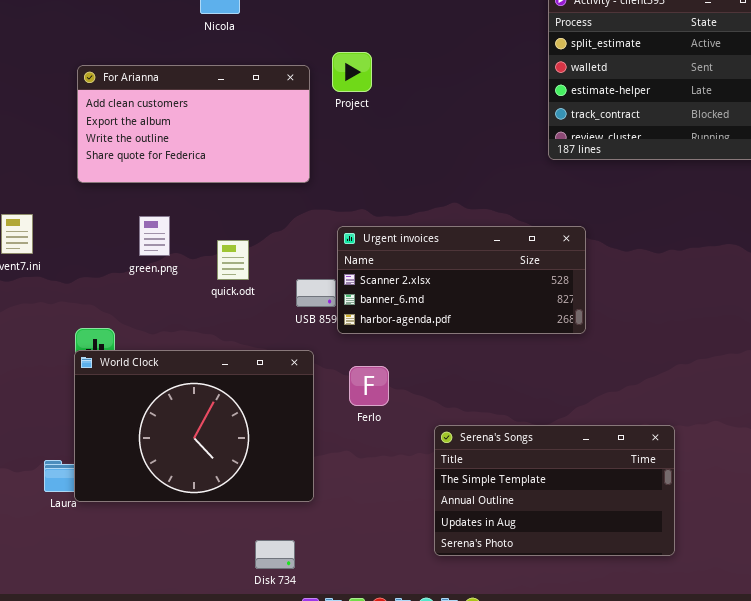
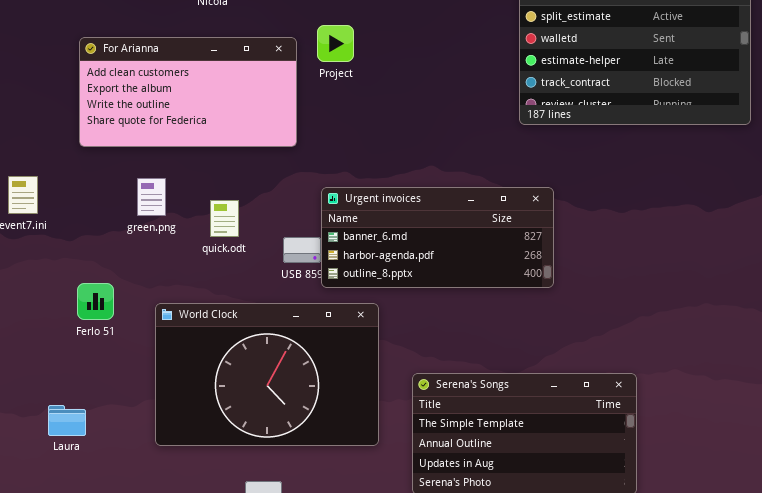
Urgent invoices: [337,226,586,334] -> [321,187,554,288], scrolled down 1 row
World Clock: [74,350,314,502] -> [155,303,379,446], moved

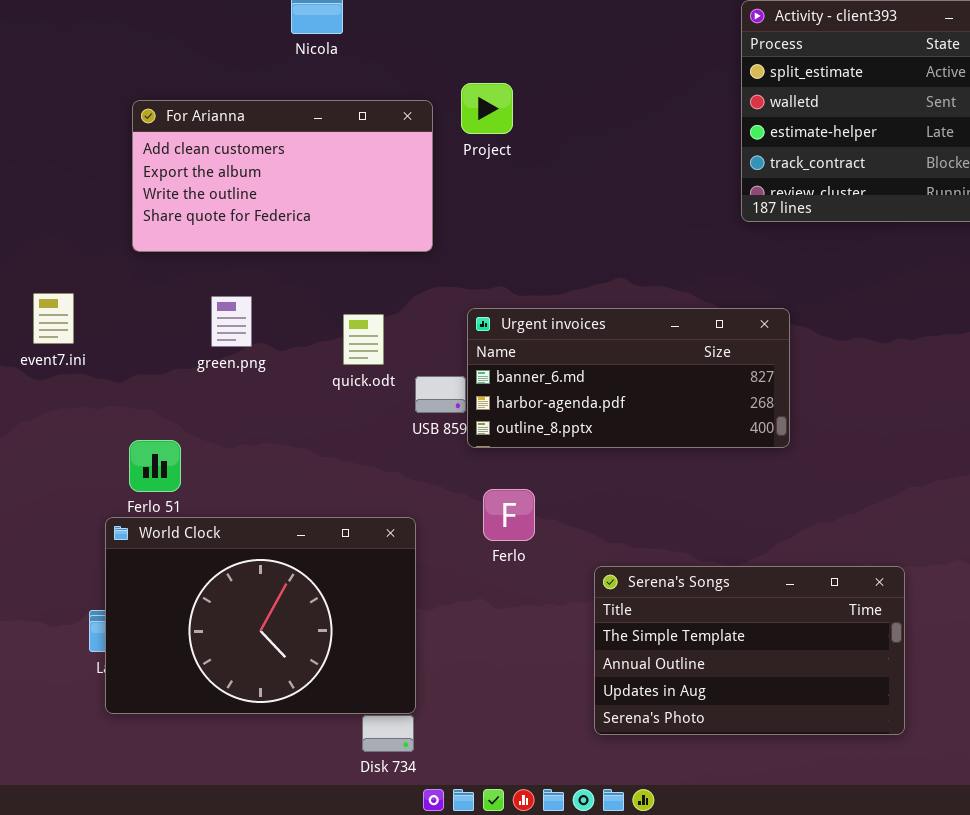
quick.odt: [210,200,239,237] -> [343,314,384,365], moved
World Clock: [155,303,379,446] -> [105,517,416,714], moved

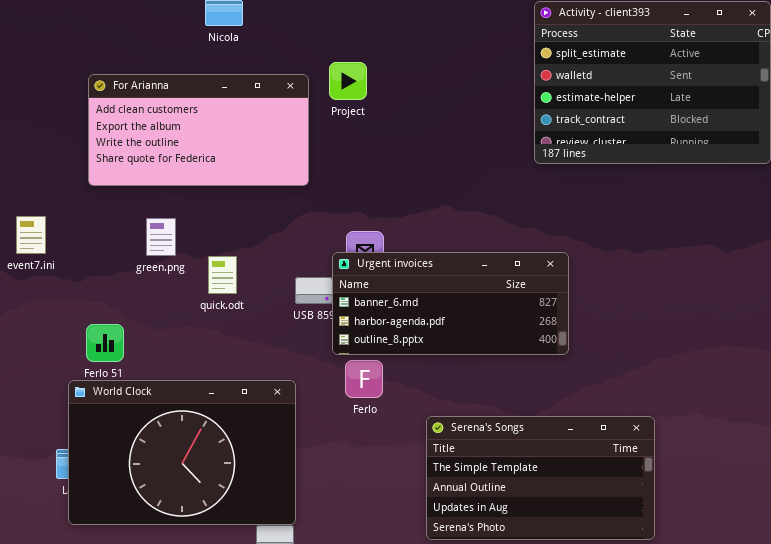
Urgent invoices: [467,308,790,448] -> [332,252,569,355], moved
quick.odt: [343,314,384,365] -> [208,256,237,294], moved

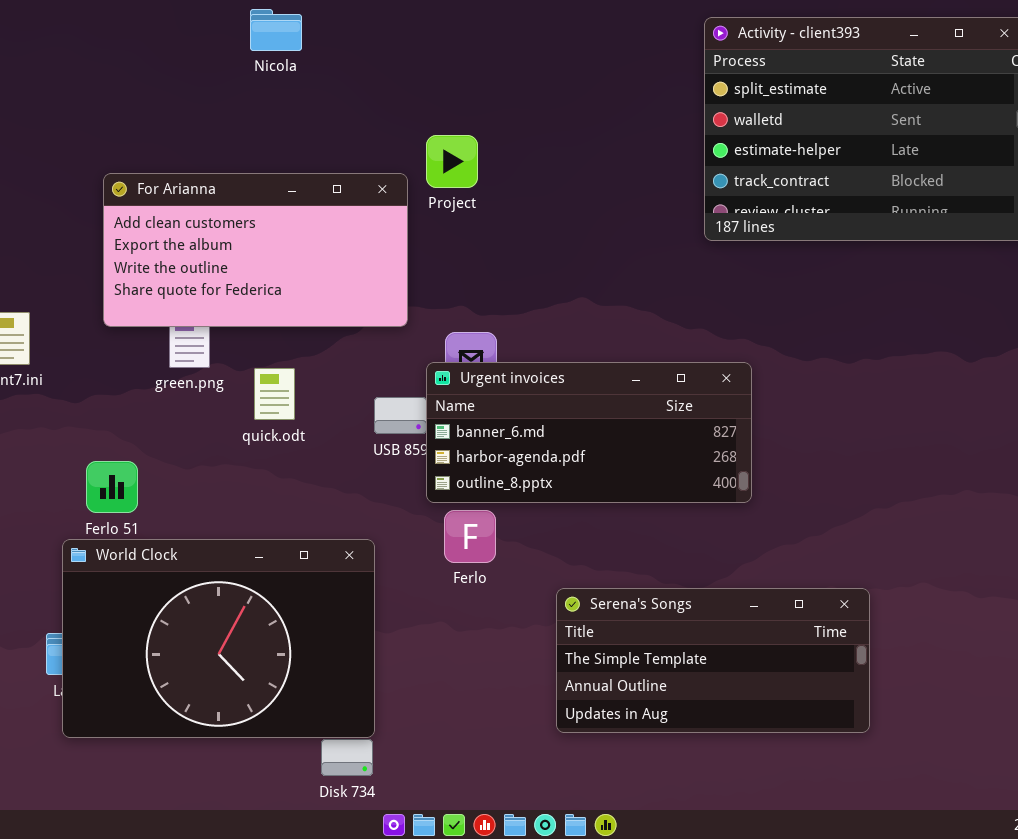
Project: [329,62,367,100] -> [426,135,478,188], moved
For Arianna: [88,74,309,186] -> [103,173,408,327], moved
Serena's Songs: [426,416,655,540] -> [556,588,870,733], resized

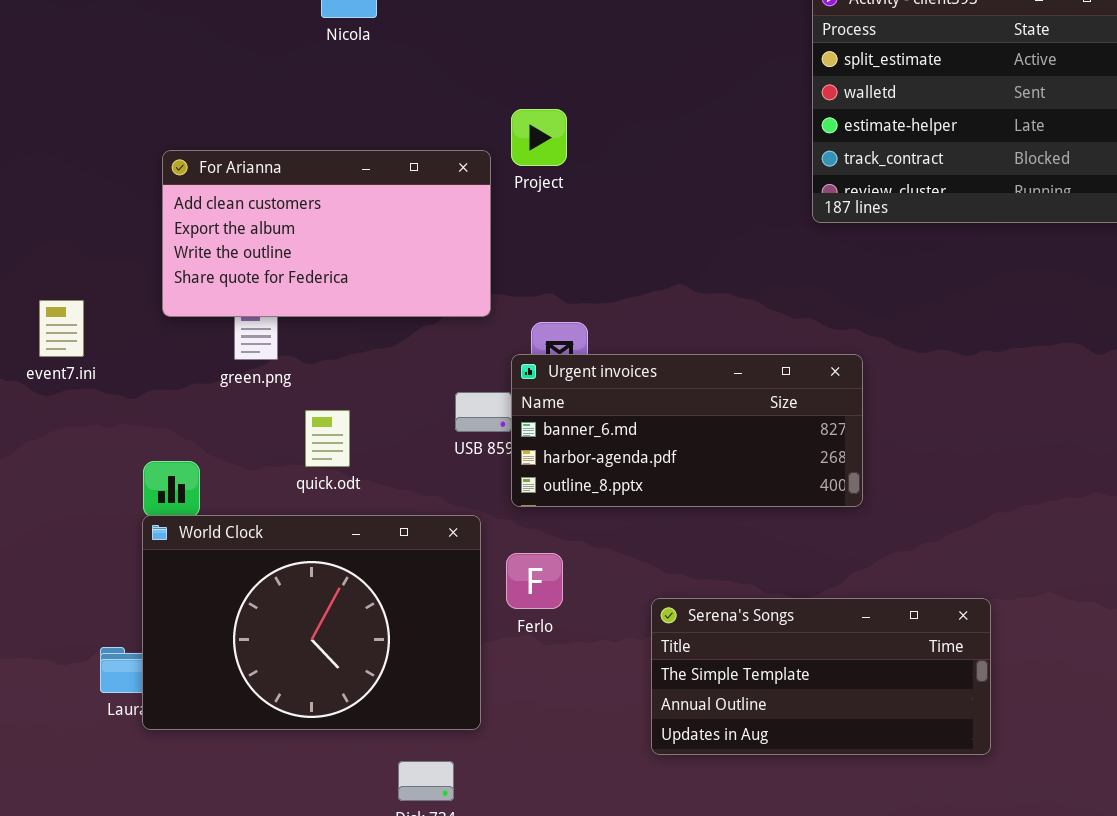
quick.odt: [254,368,295,420] -> [305,410,350,467], moved
Ferlo: [444,510,496,563] -> [506,553,563,609], moved
World Clock: [62,539,375,738] -> [142,515,481,730], moved

